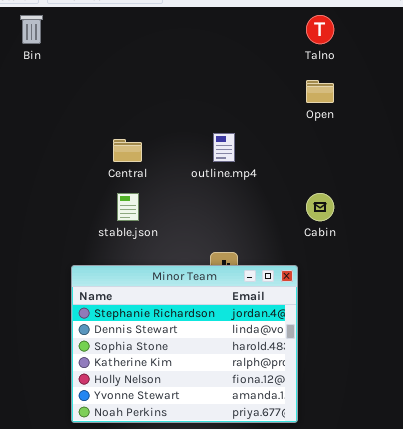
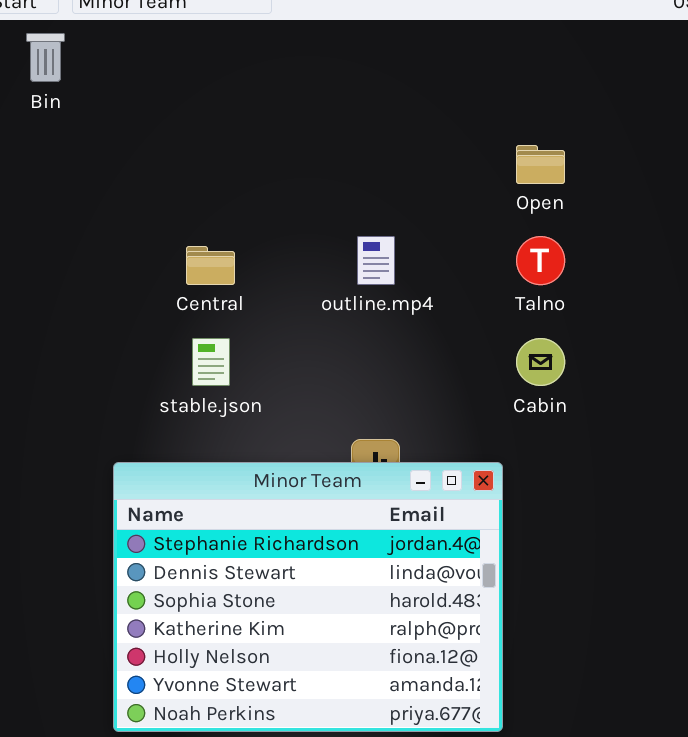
Talno: [306,15,334,44] -> [516,236,565,285], moved

